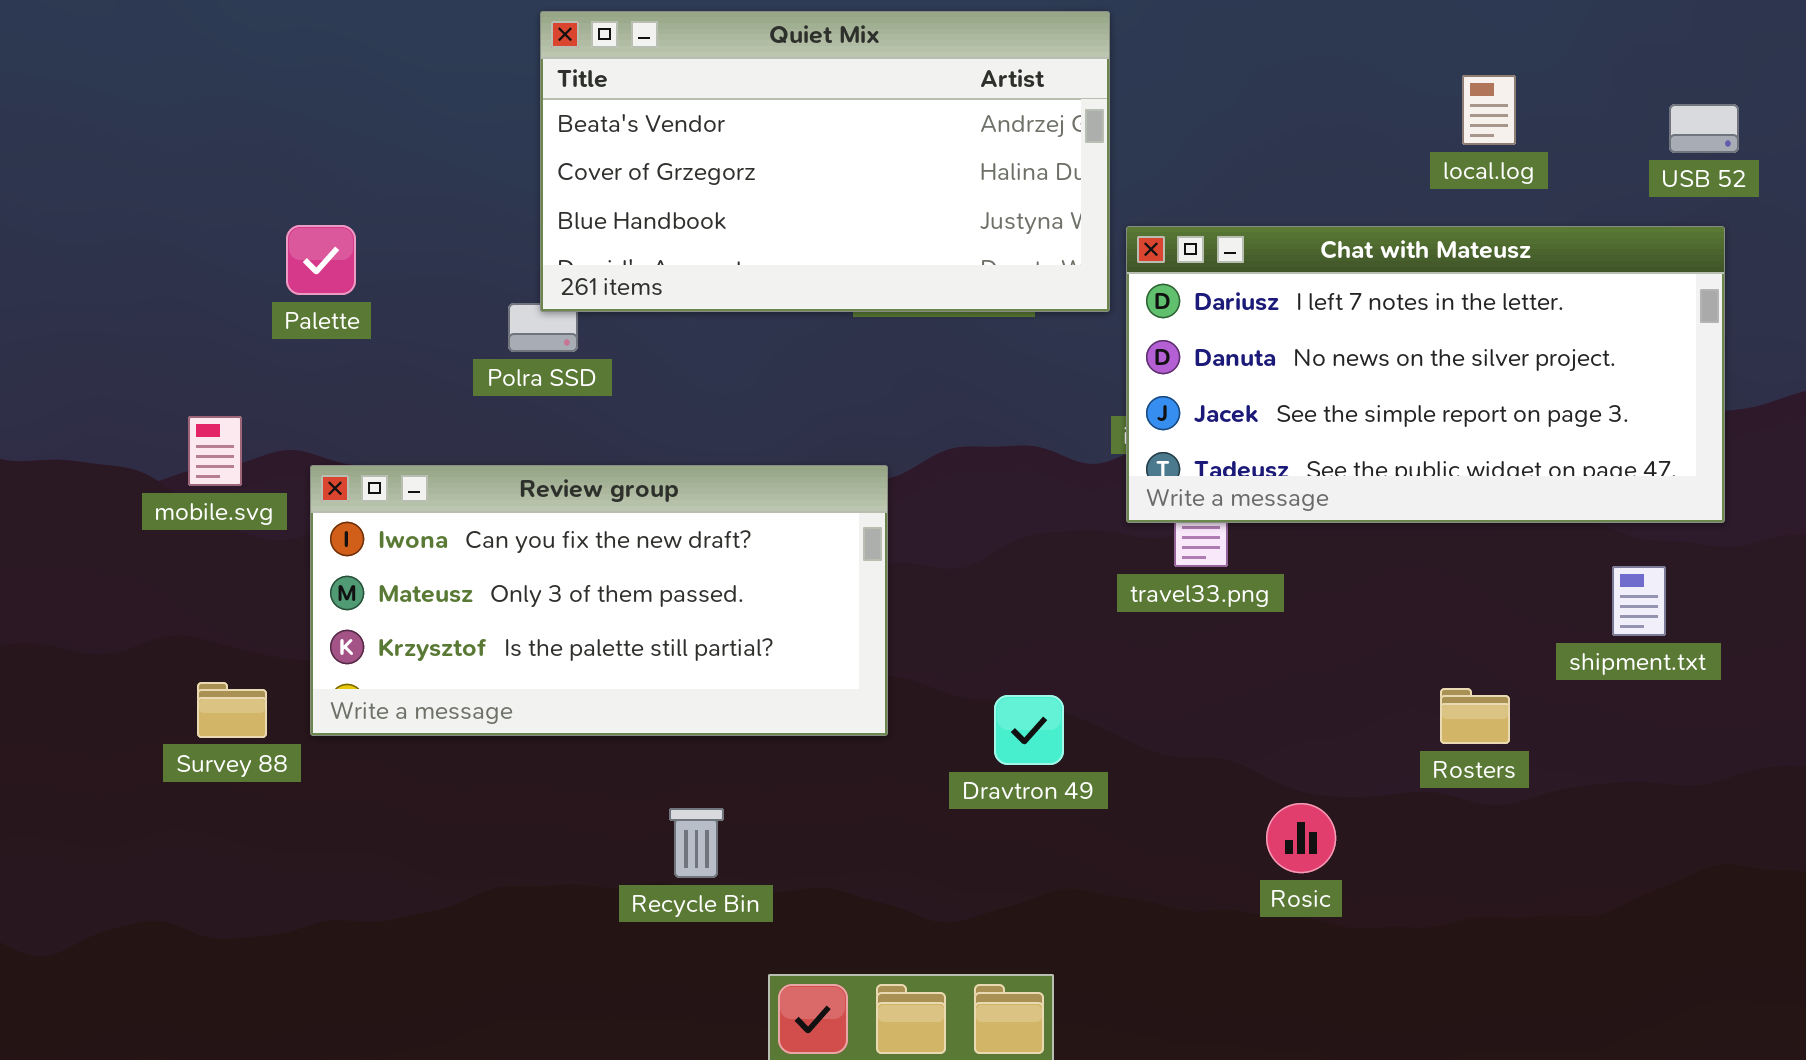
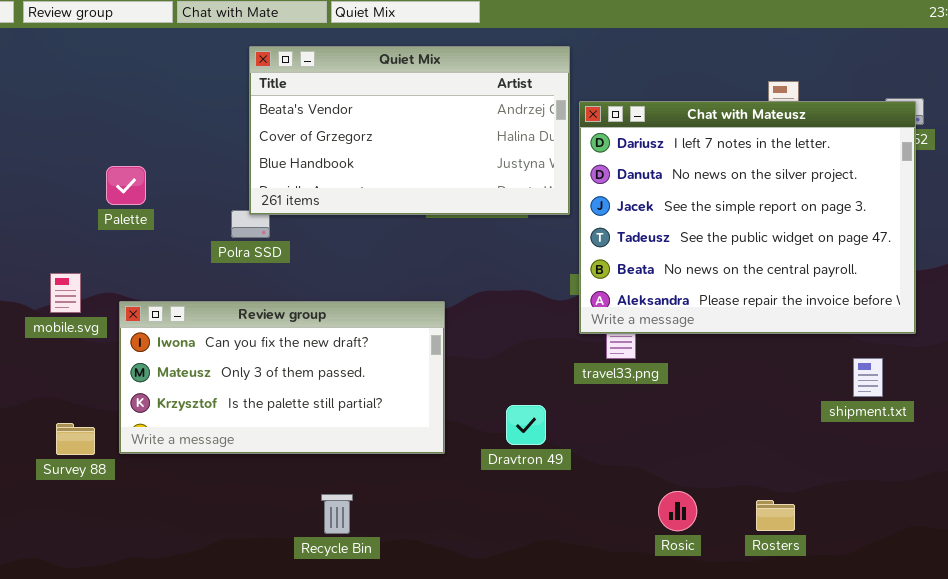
Chat with Mateusz: [1126,226,1725,523] -> [579,101,916,334], resized
Rosters: [1440,688,1510,744] -> [756,500,795,531], moved
Dravtron 49: [994,695,1064,765] -> [506,405,546,445], moved

